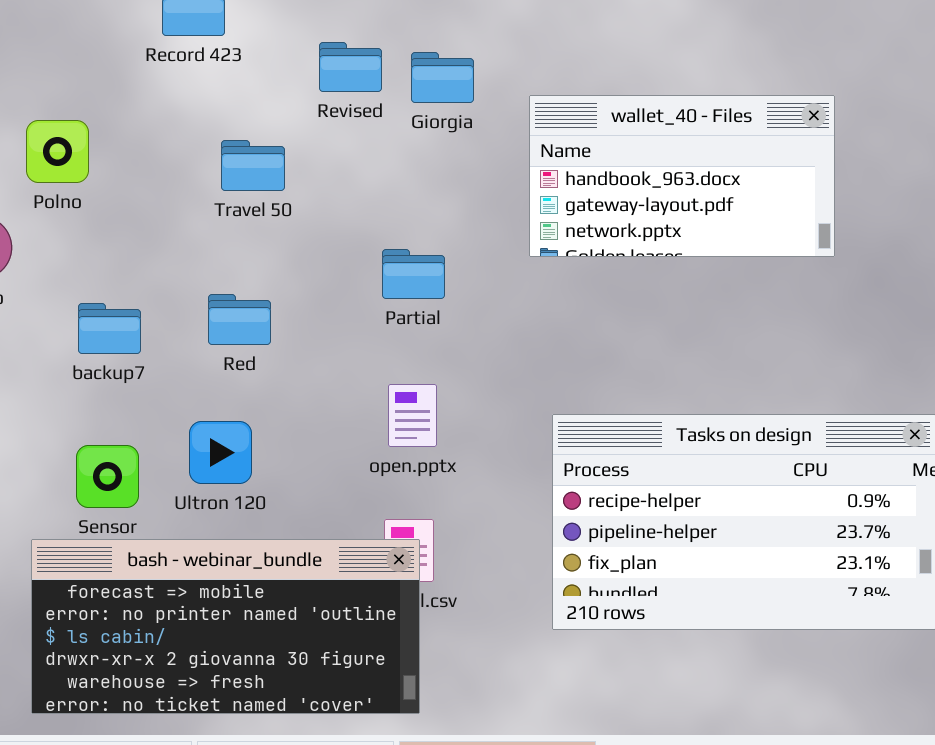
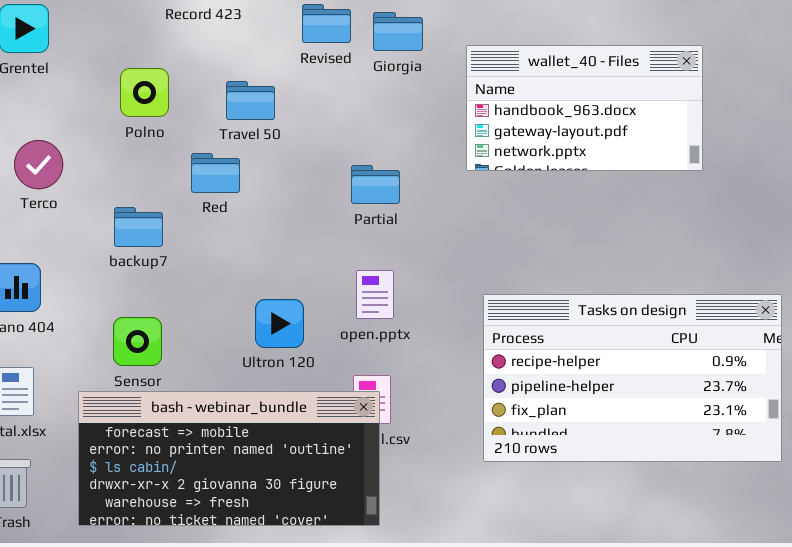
Polno: [26,120,89,183] -> [120,68,169,117], moved
Red: [208,294,271,345] -> [191,153,240,193], moved
Ultron 120: [189,421,252,484] -> [255,299,304,348], moved

